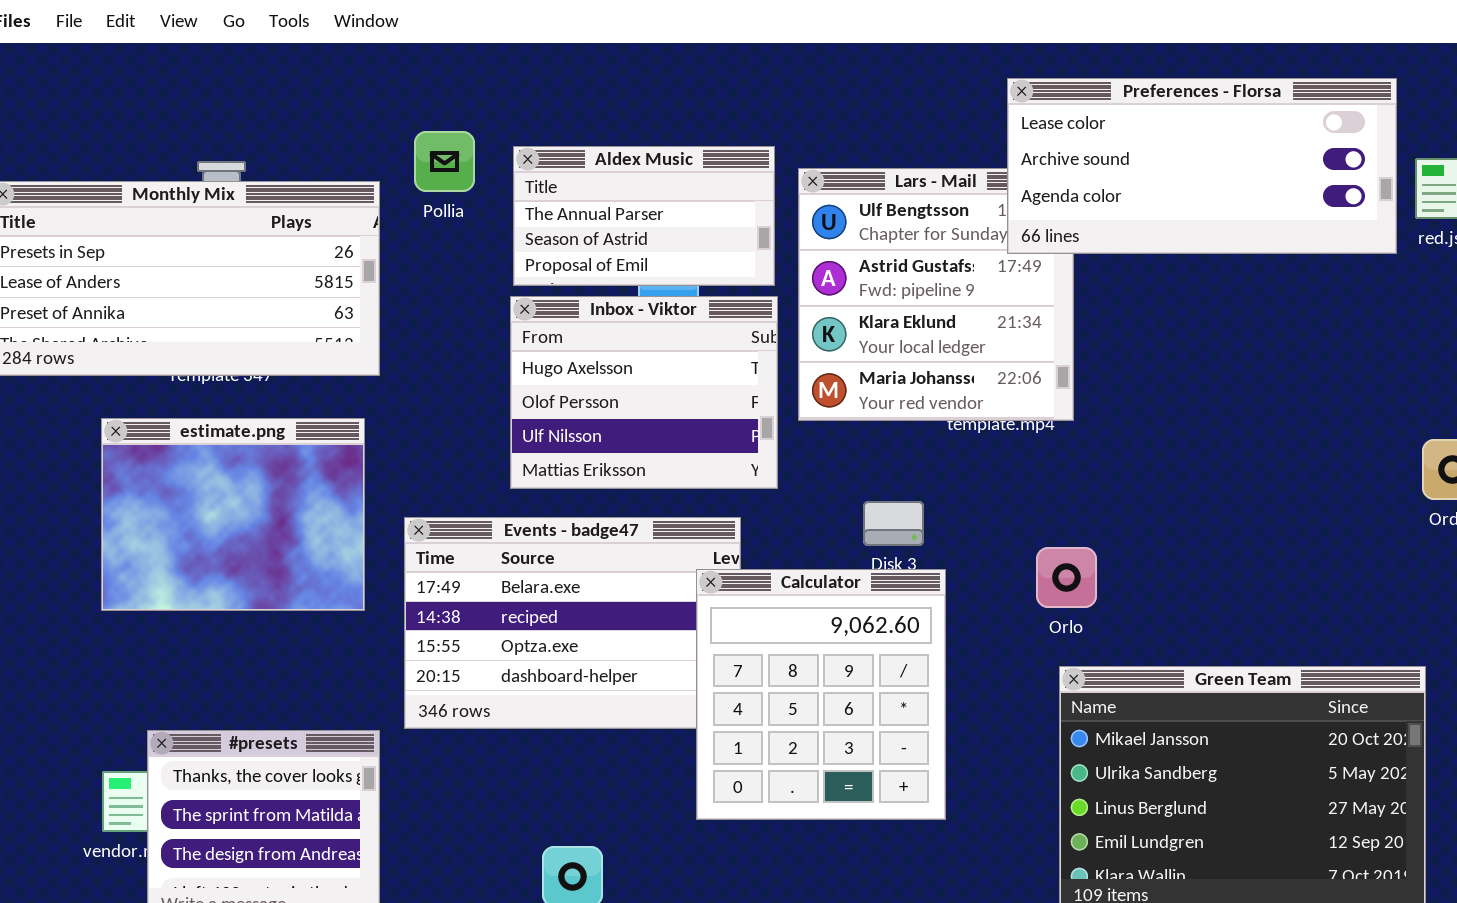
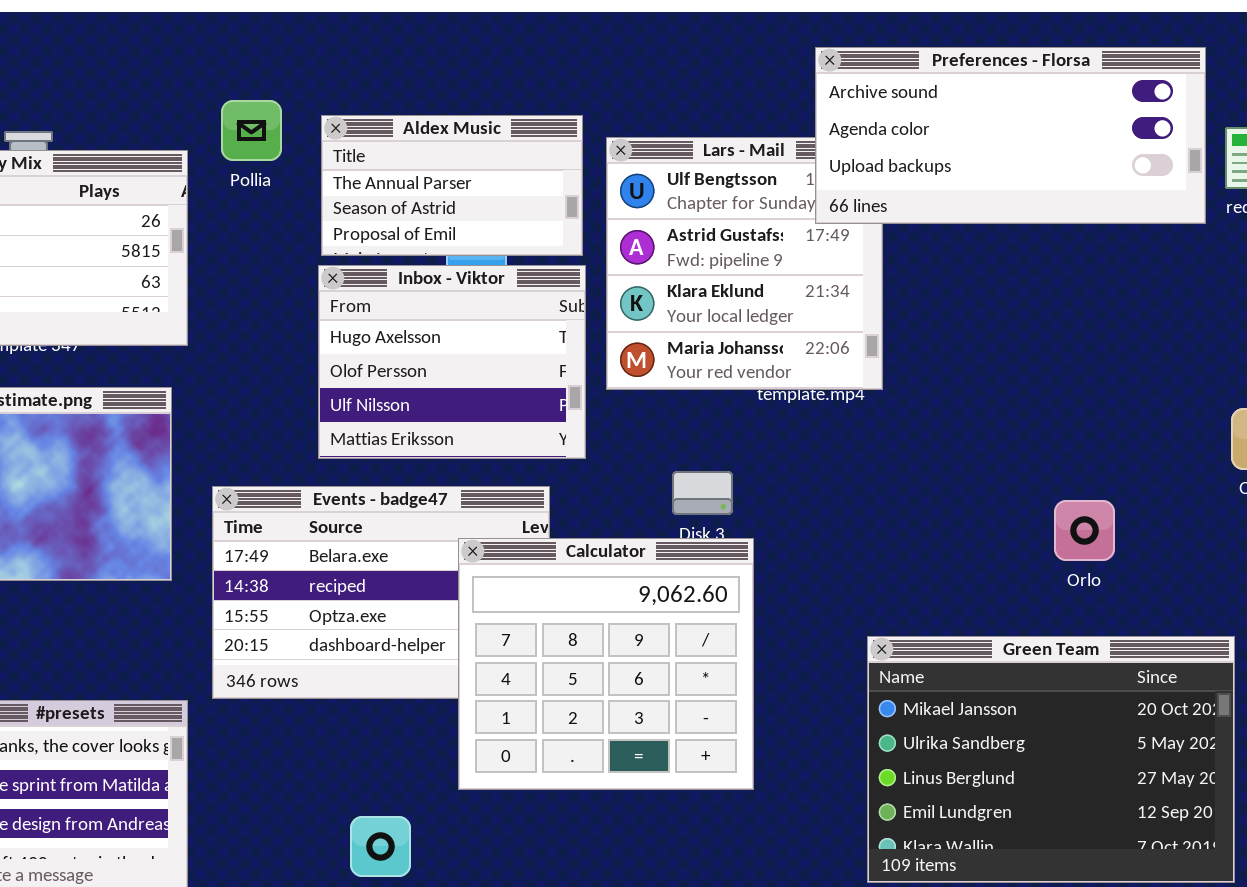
Preferences - Florsa: [1007,78,1397,254] -> [815,47,1206,224], scrolled down 1 row
Orlo: [1036,547,1097,608] -> [1054,500,1115,561], moved
Calculator: [696,569,946,820] -> [458,538,754,790], resized

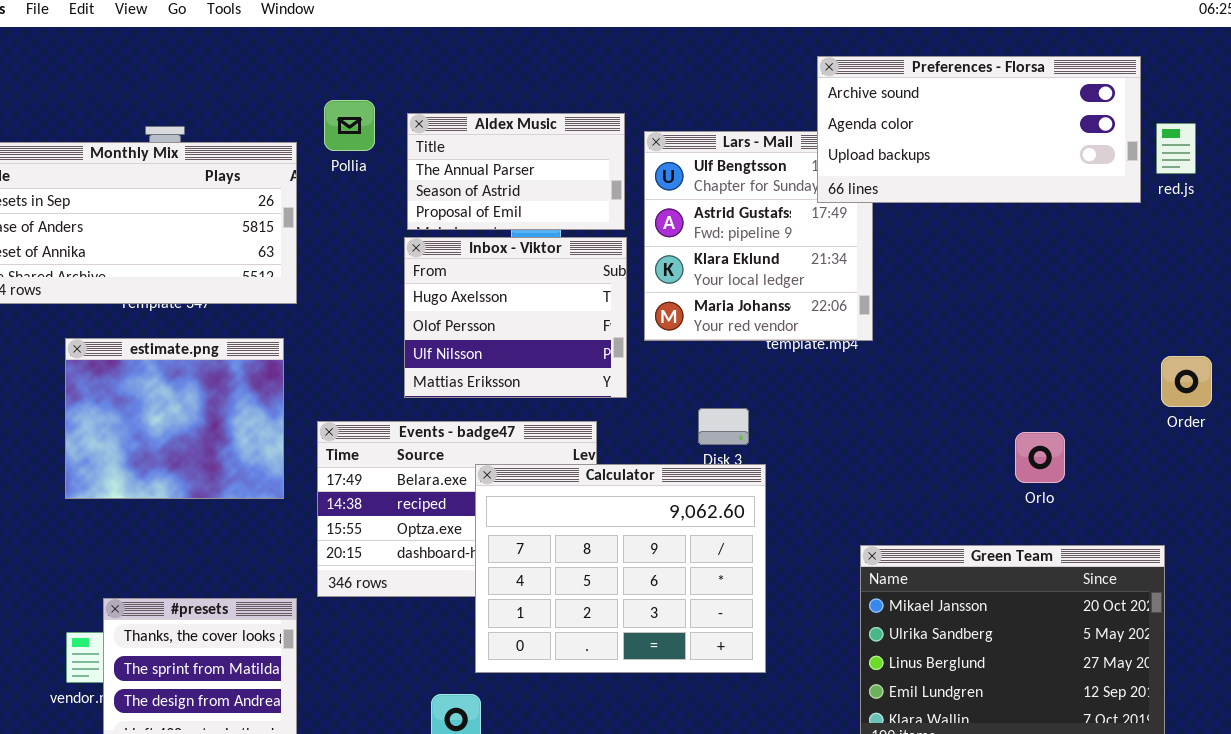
Calculator: [458,538,754,790] -> [475,464,766,673], resized

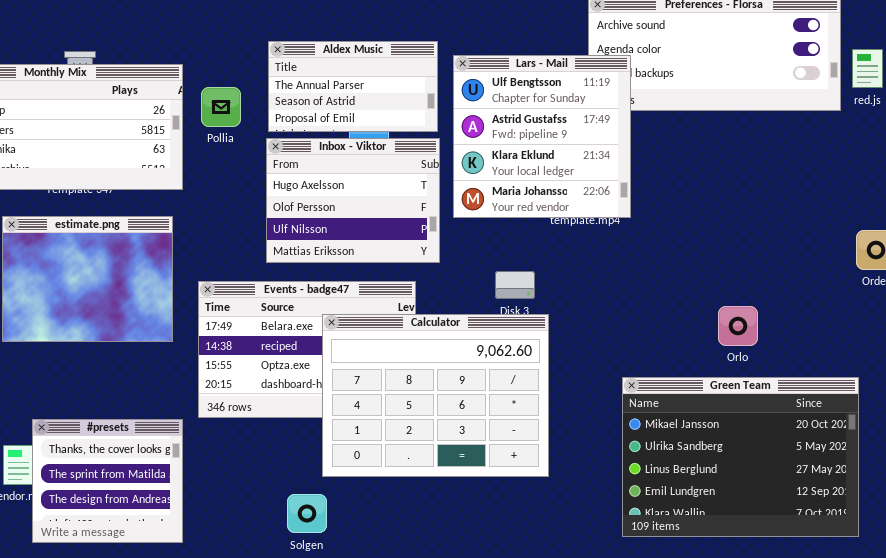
Pollia: [324,100,375,151] -> [201,87,241,127], moved
Lars - Mail: [644,131,873,341] -> [453,55,631,218], raised
Orlo: [1015,432,1065,483] -> [718,306,758,346], moved

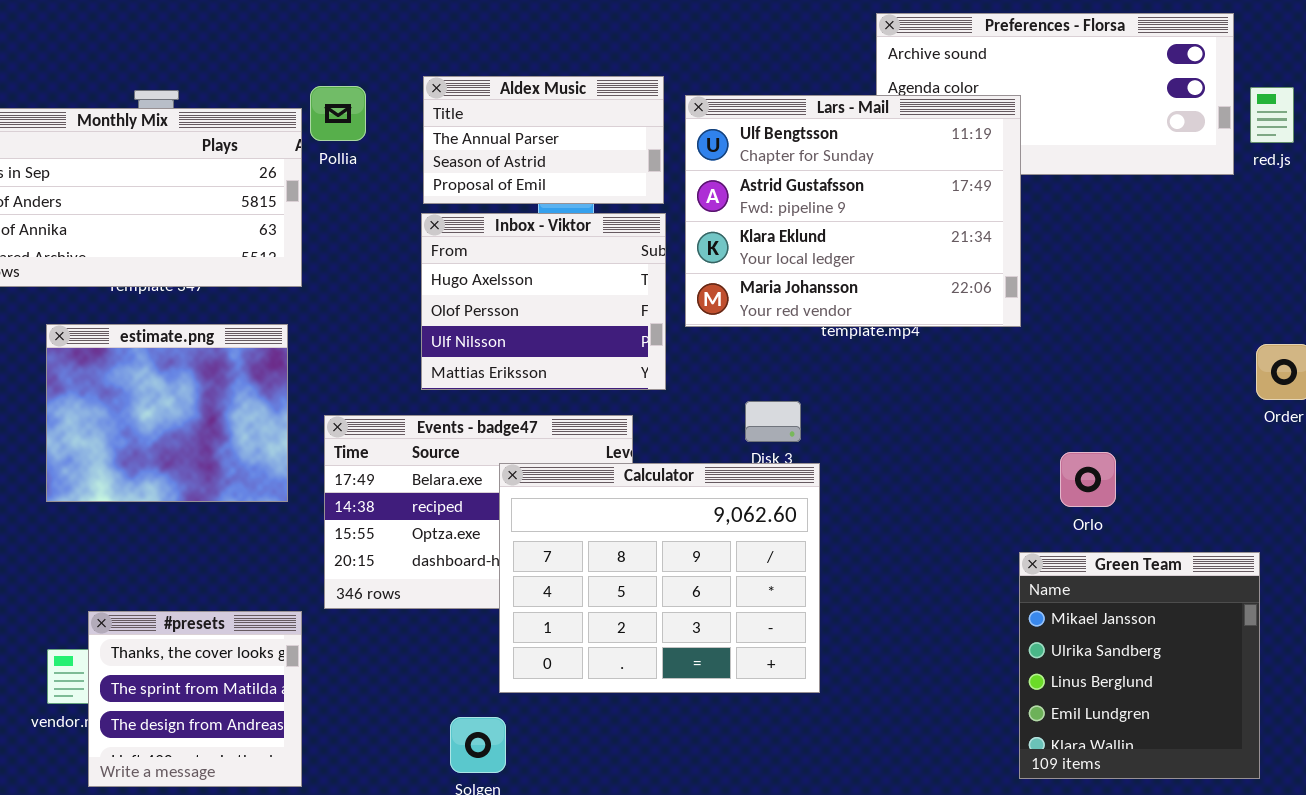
Lars - Mail: [453,55,631,218] -> [685,95,1021,327], resized
Pollia: [201,87,241,127] -> [310,86,366,141], moved
Green Team: [622,377,859,537] -> [1019,552,1260,779], resized

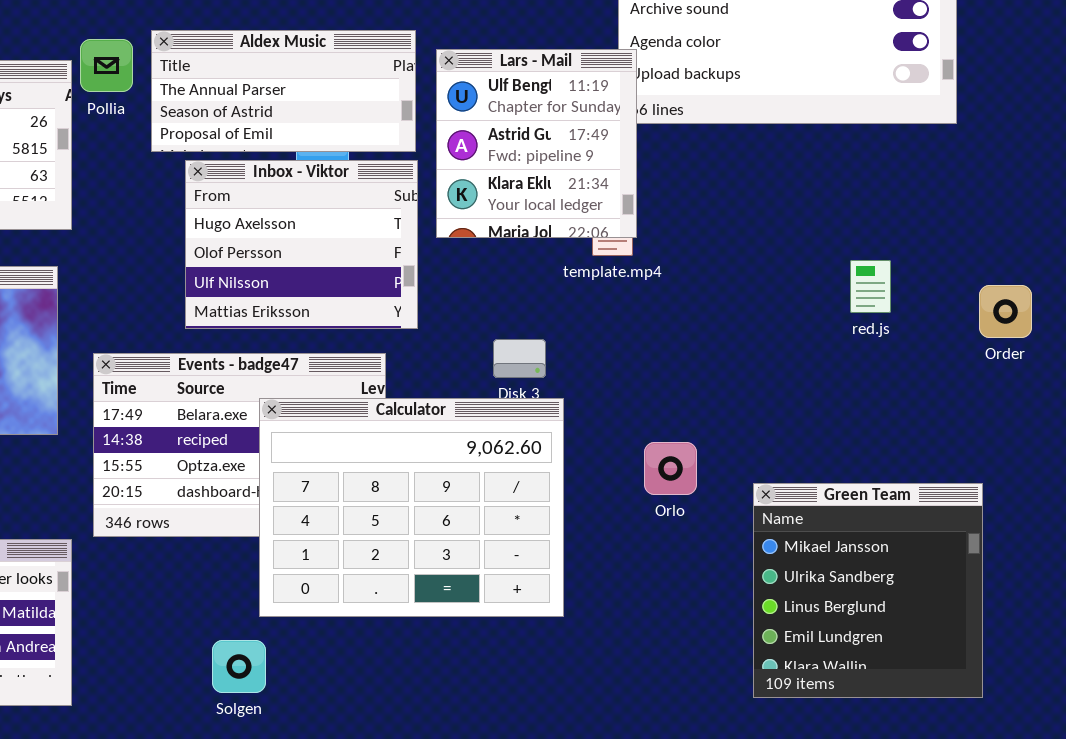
Aldex Music: [423,76,664,204] -> [151,30,416,152], resized
red.js: [1250,87,1294,143] -> [850,260,891,313], moved
Lars - Mail: [685,95,1021,327] -> [436,49,637,238], resized
Orlo: [1060,452,1116,507] -> [644,442,697,495], moved

